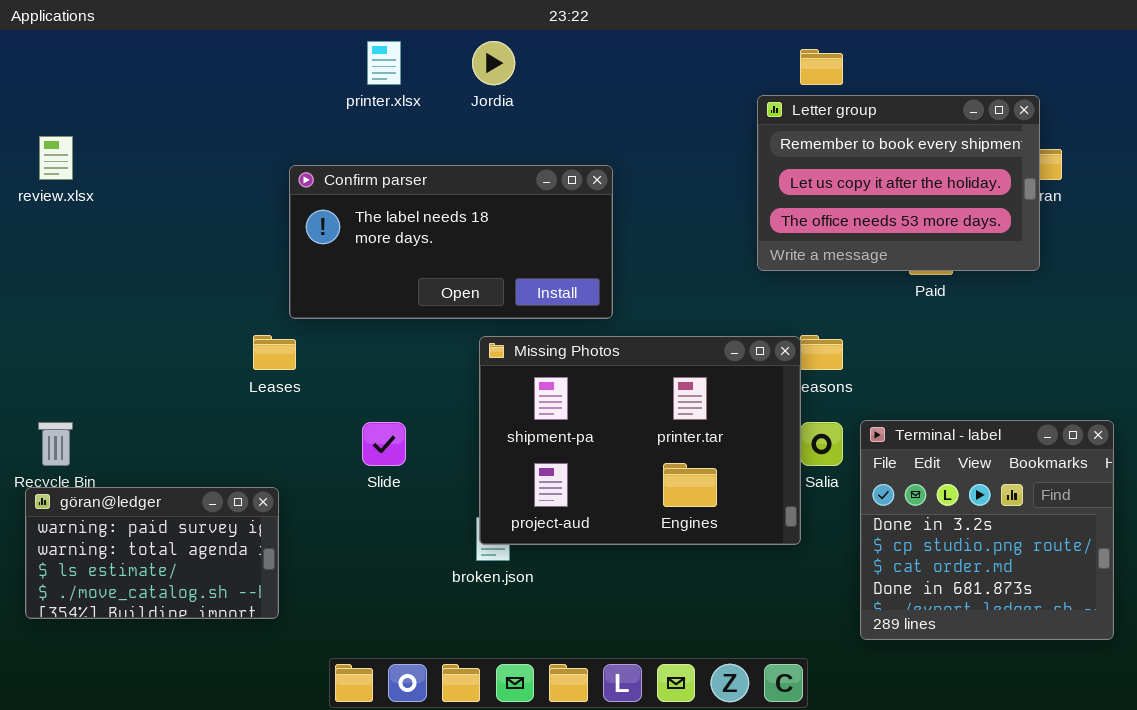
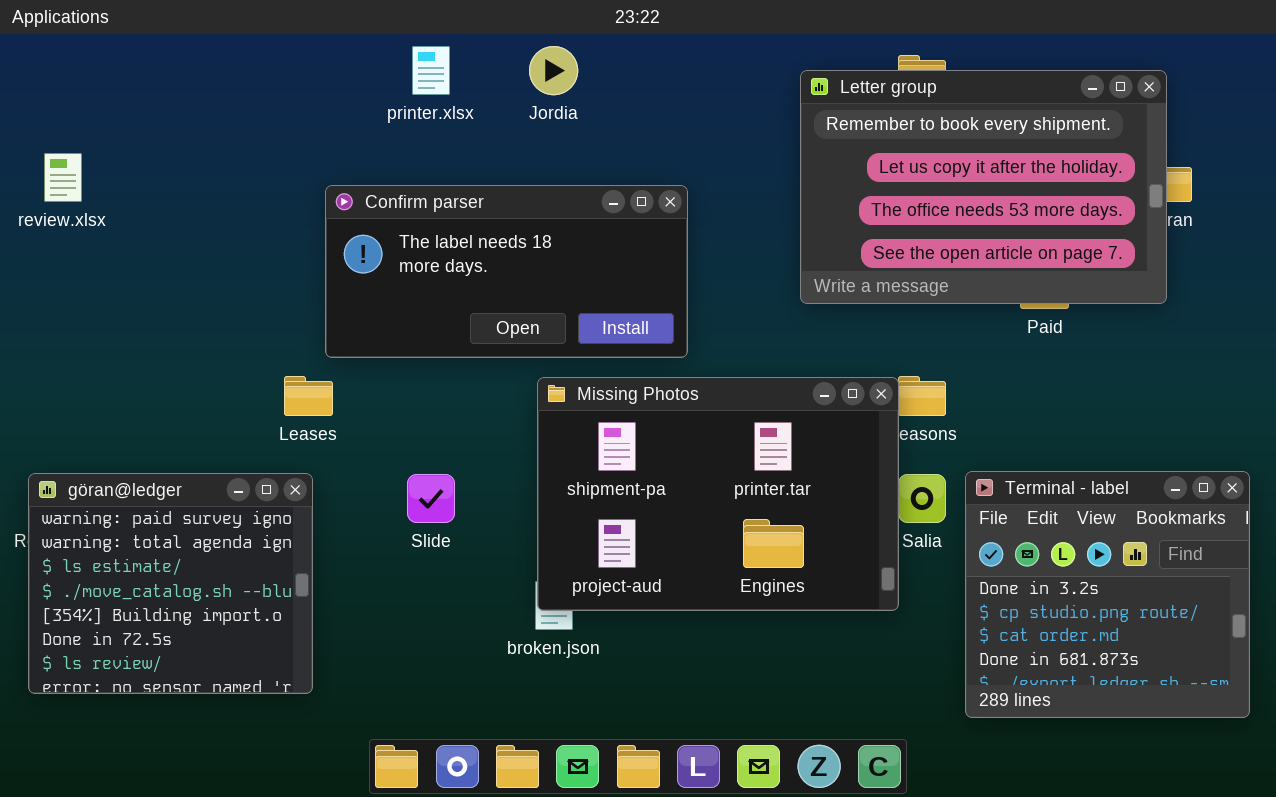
Letter group: [757,95,1040,271] -> [800,70,1167,304], resized
göran@ledger: [25,487,279,619] -> [28,473,313,694], resized

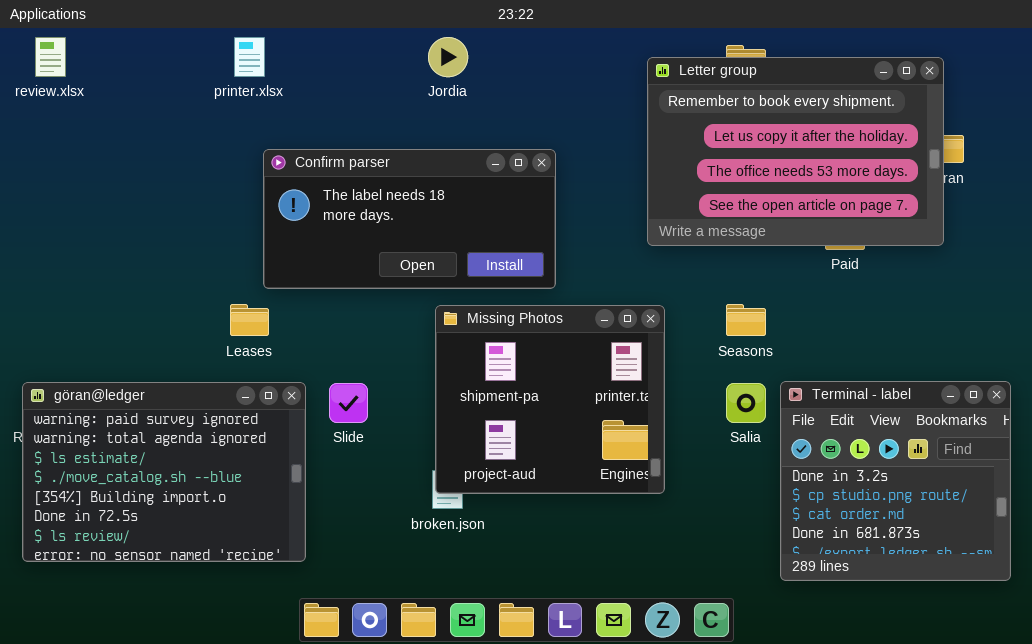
printer.xlsx: [412,46,450,95] -> [234,37,265,77], moved
review.xlsx: [44,153,82,202] -> [35,37,66,77], moved
Missing Photos: [537,377,899,611] -> [435,305,665,494], resized
göran@ledger: [28,473,313,694] -> [22,382,306,562], resized

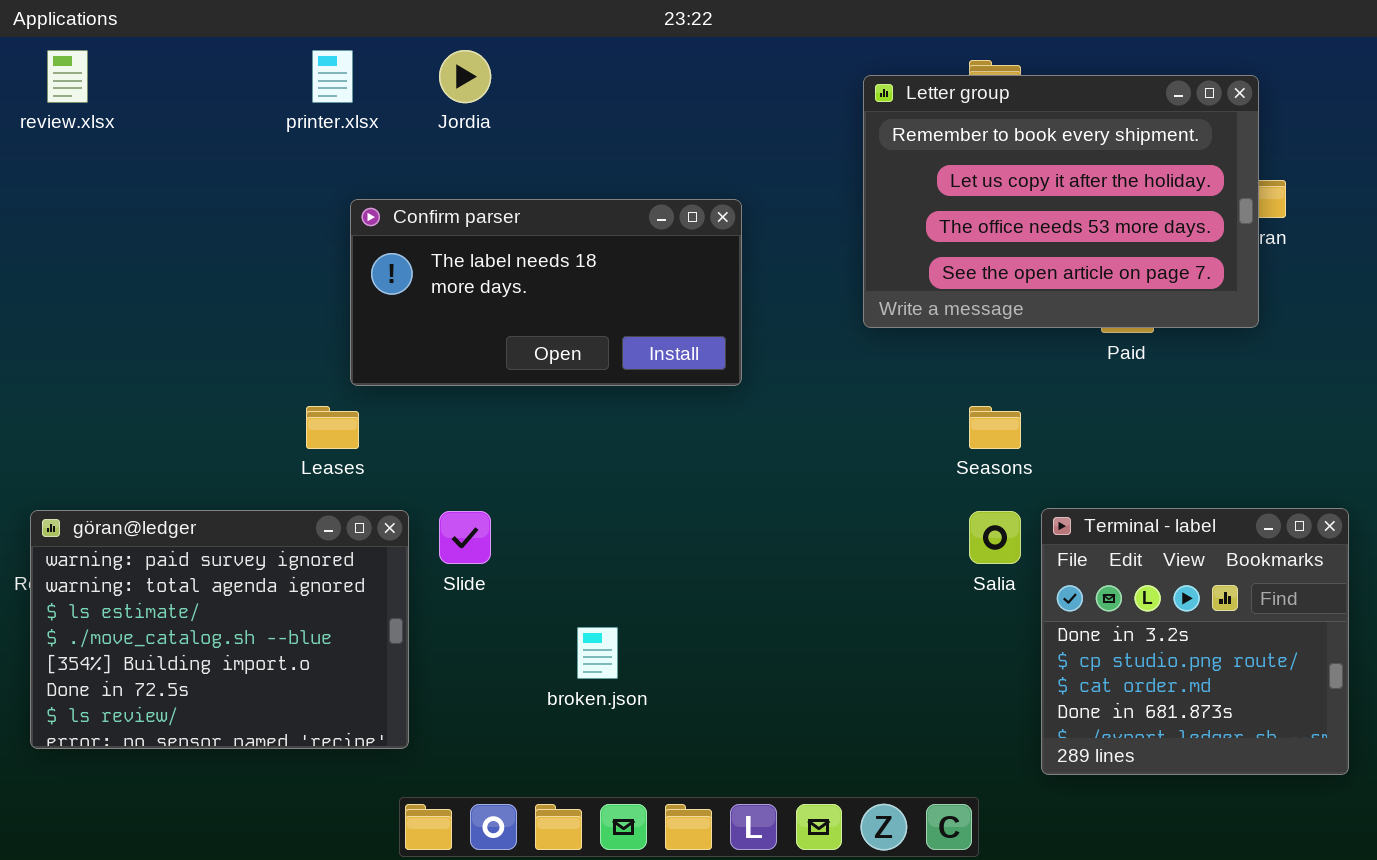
Jordia: [428,37,468,77] -> [439,50,491,103], moved
Missing Photos: [435,305,665,494] -> none, closed

